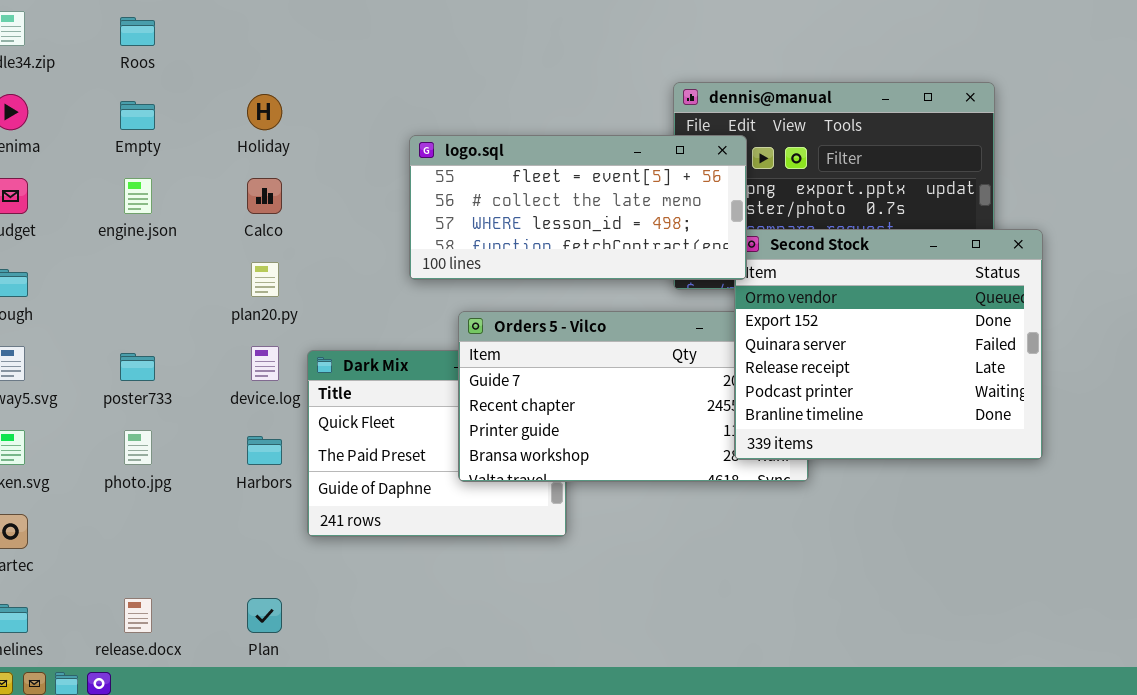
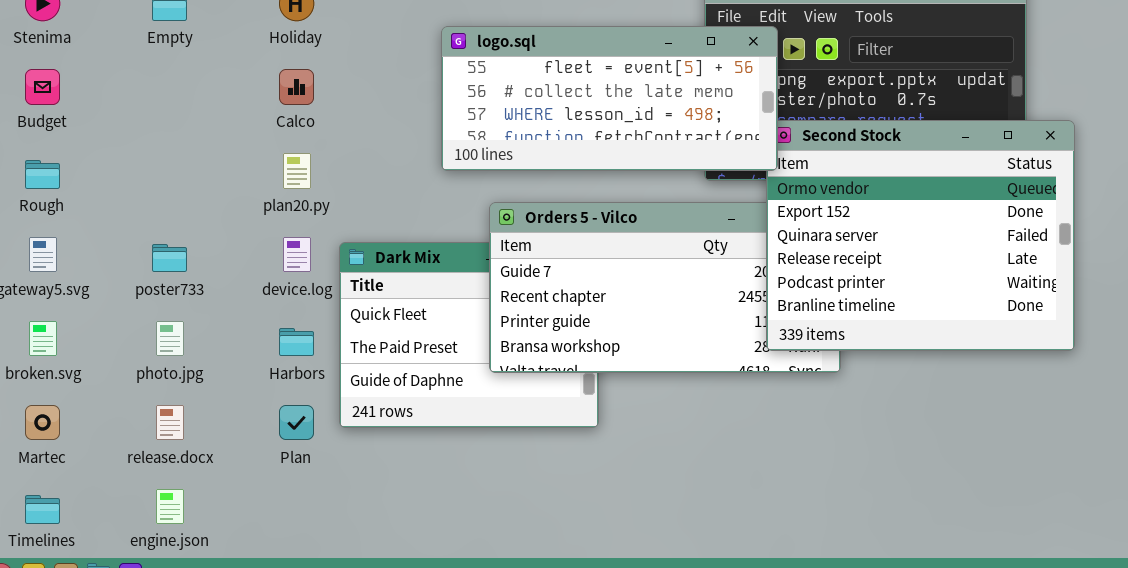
engine.json: [124,178,152,214] -> [156,489,184,524], moved
release.docx: [124,598,152,633] -> [156,405,184,440], moved
Plan: [247,598,282,633] -> [279,405,314,440], moved

